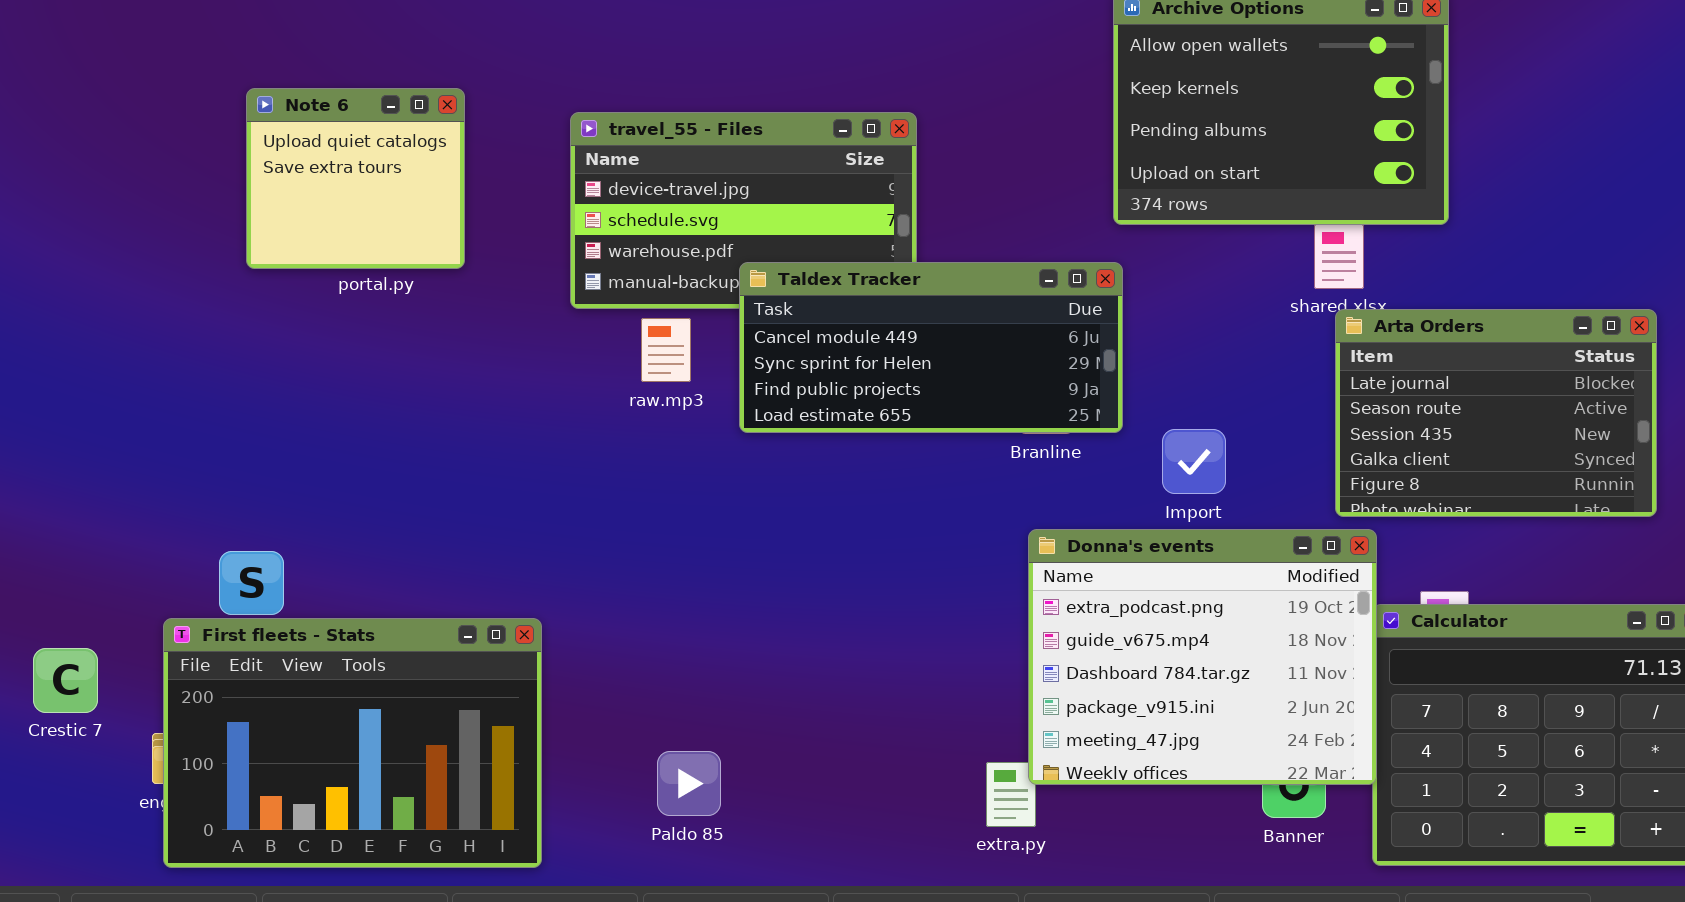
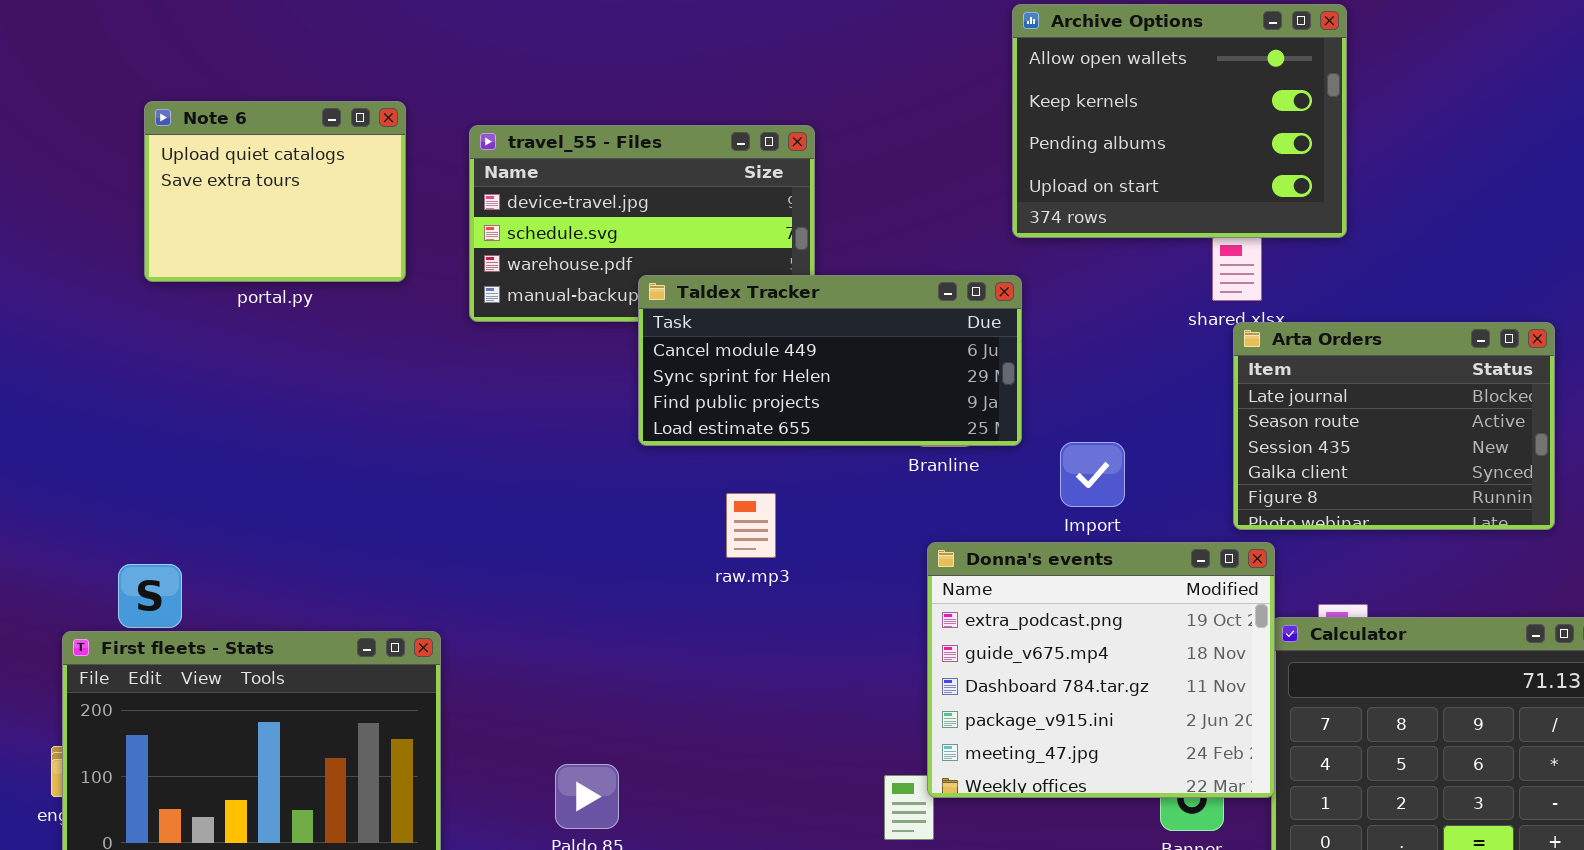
Note 6: [246,88,465,269] -> [144,101,406,282], resized
raw.mp3: [641,318,691,382] -> [726,493,776,558], moved

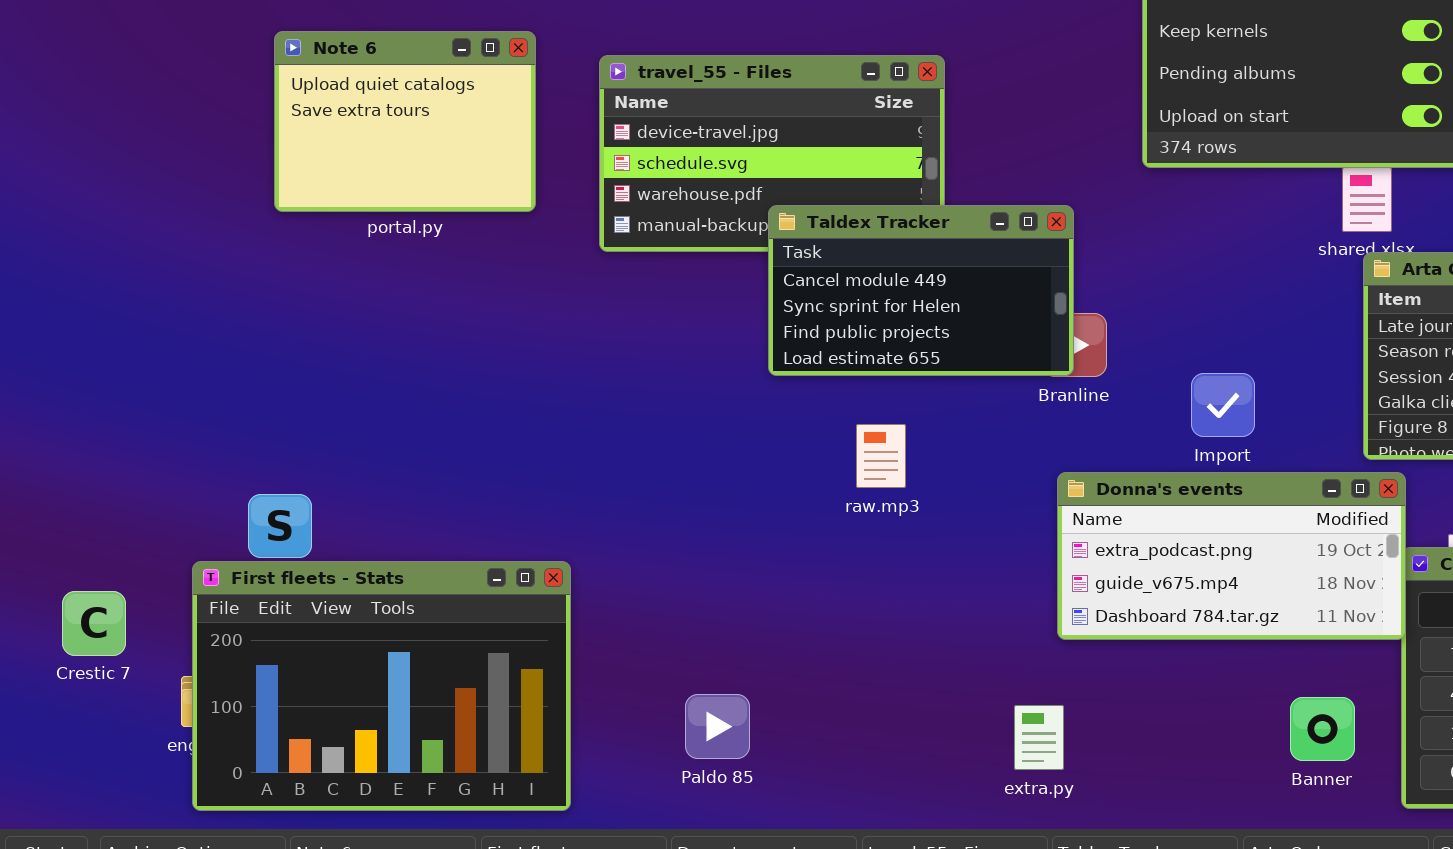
Taldex Tracker: [638,275,1022,446] -> [768,205,1074,376], resized
Donna's events: [927,542,1275,798] -> [1057,472,1406,640], resized

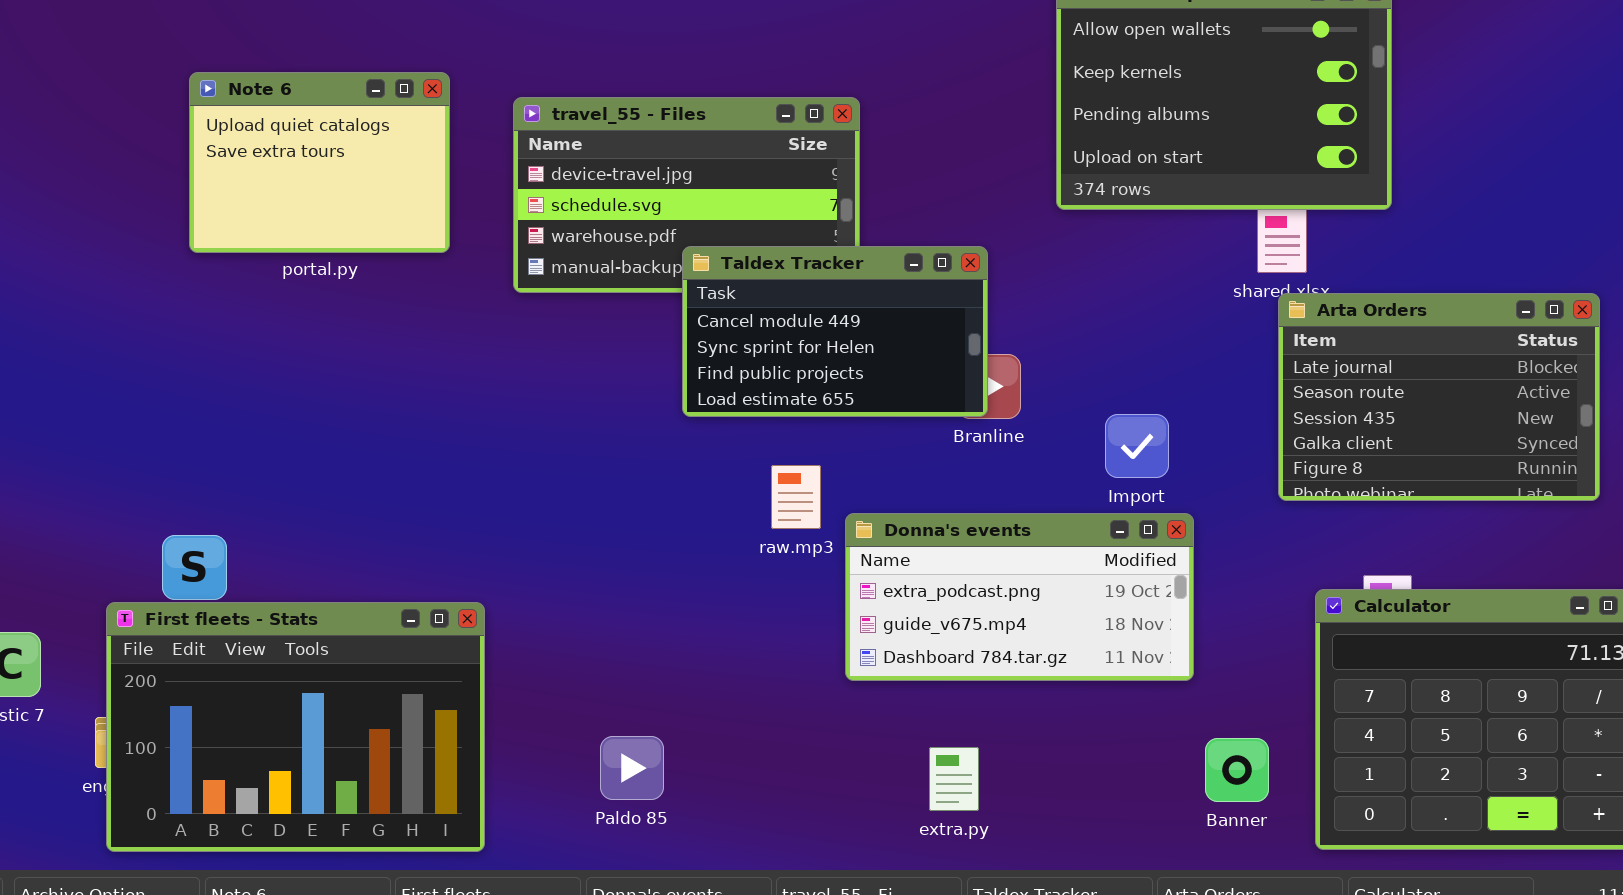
Donna's events: [1057,472,1406,640] -> [845,513,1194,681], moved

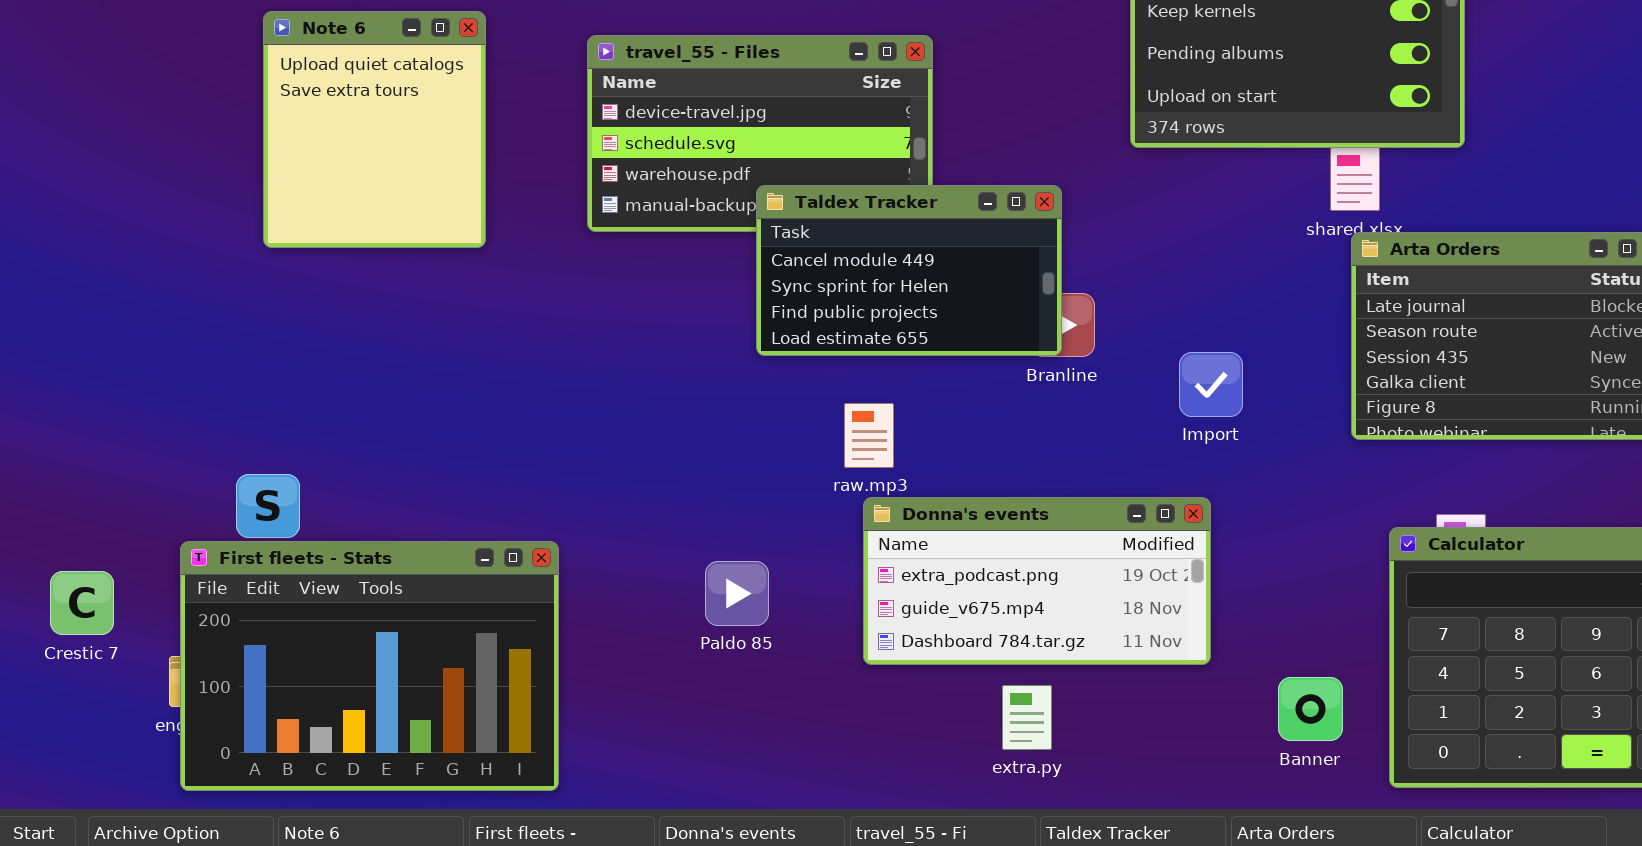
Note 6: [189,72,450,253] -> [263,11,486,248], resized
Donna's events: [845,513,1194,681] -> [863,497,1211,665], moved
Paldo 85: [600,736,664,800] -> [705,561,769,626], moved

